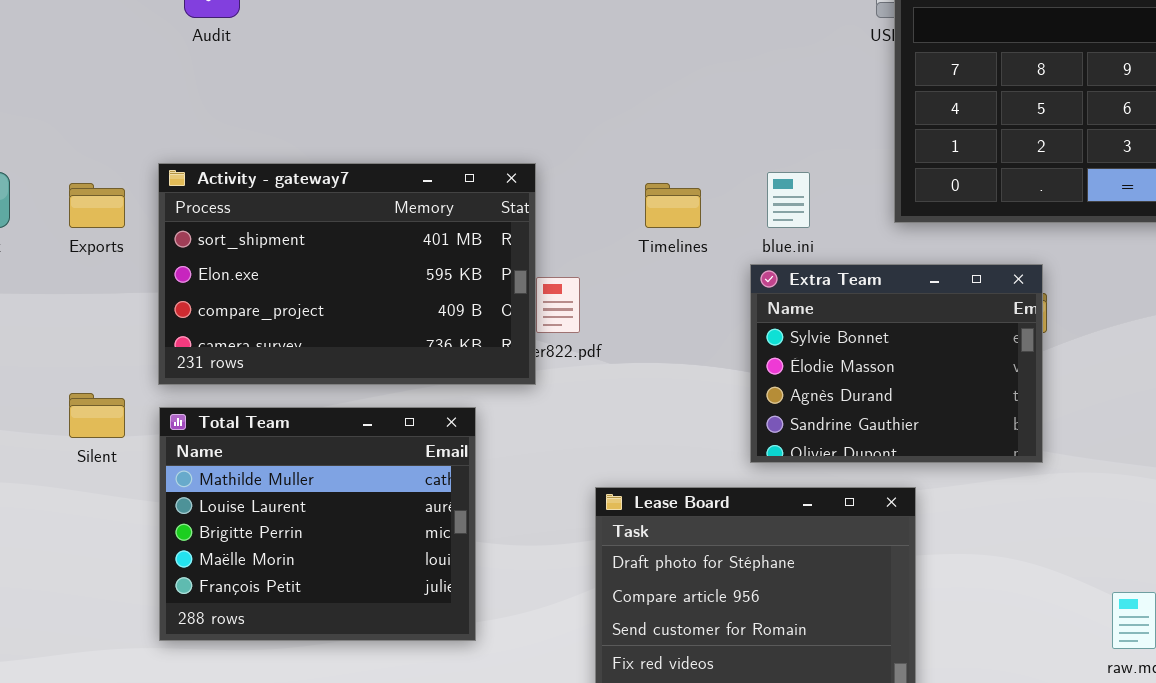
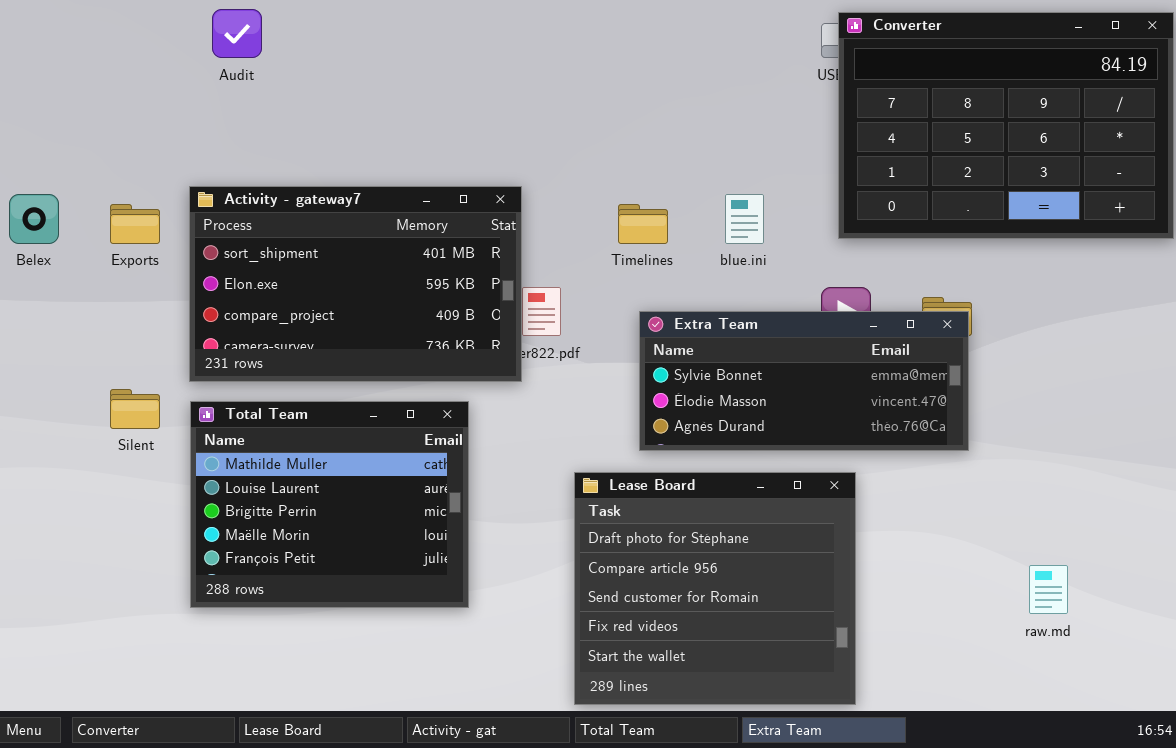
Extra Team: [750,264,1043,463] -> [639,311,969,451], resized

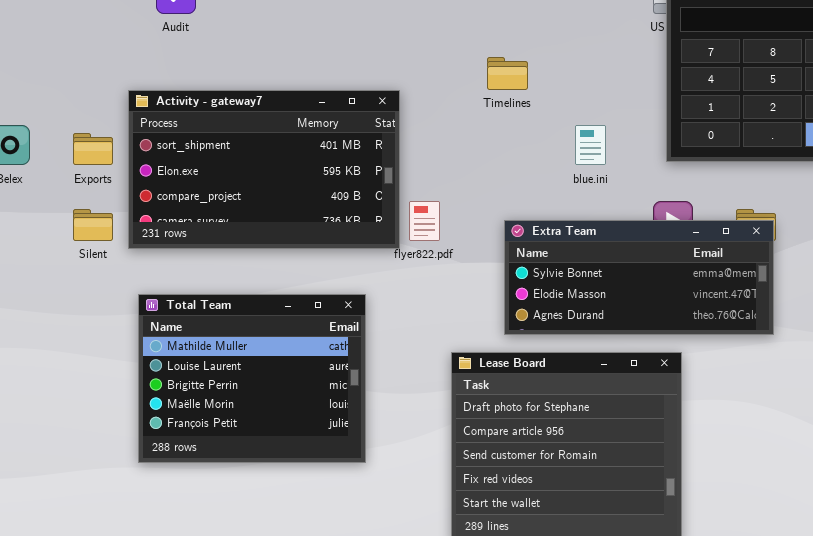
Activity - gateway7: [189,186,522,382] -> [128,90,400,249], moved
Timelines: [618,204,668,244] -> [487,57,528,90], moved
Silent: [110,389,160,429] -> [73,209,113,241], moved

